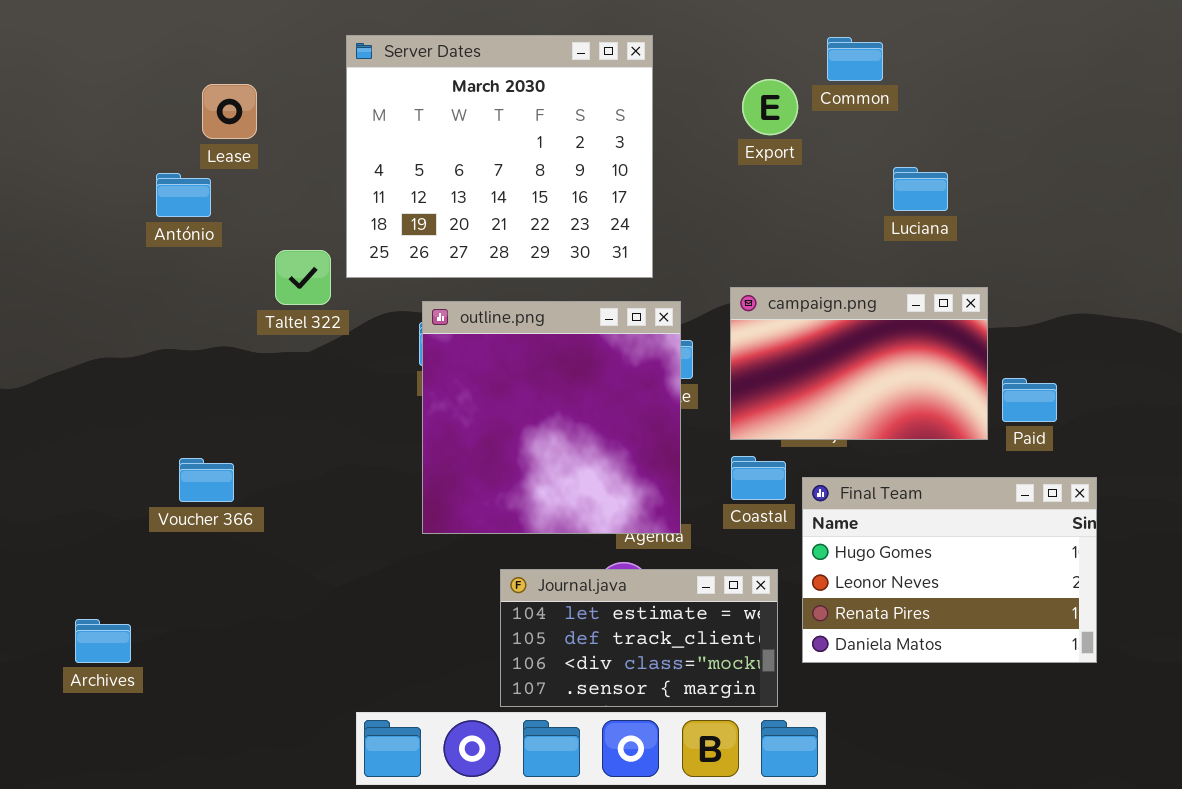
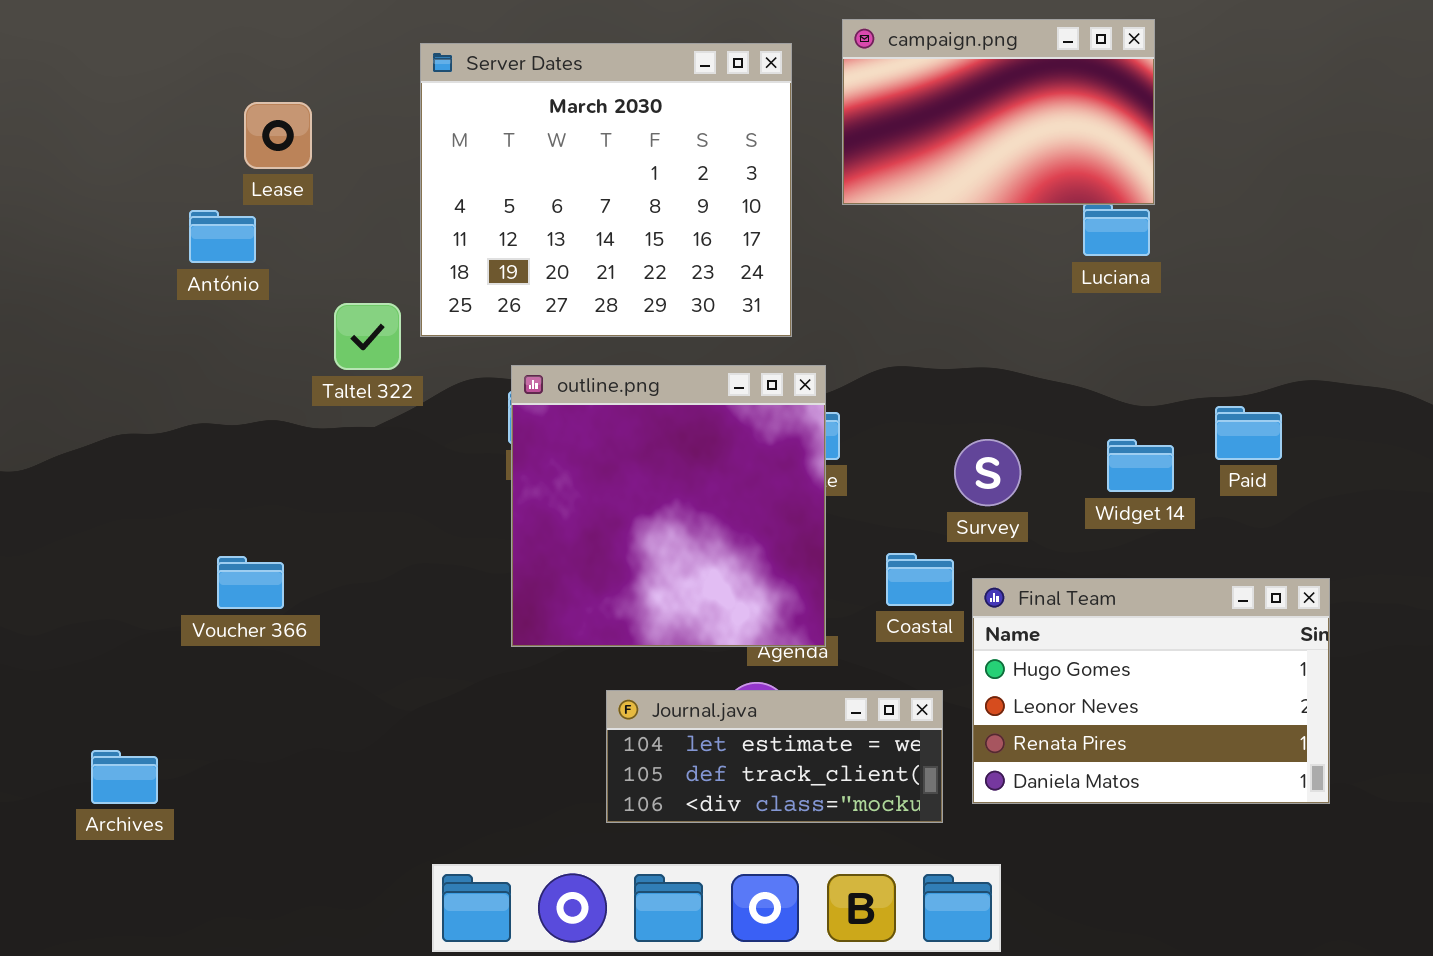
campaign.png: [730,287,988,440] -> [842,19,1155,205], moved
Paid: [1002,378,1057,422] -> [1215,406,1282,460], moved
Journal.java: [500,569,778,707] -> [606,690,943,823], resized

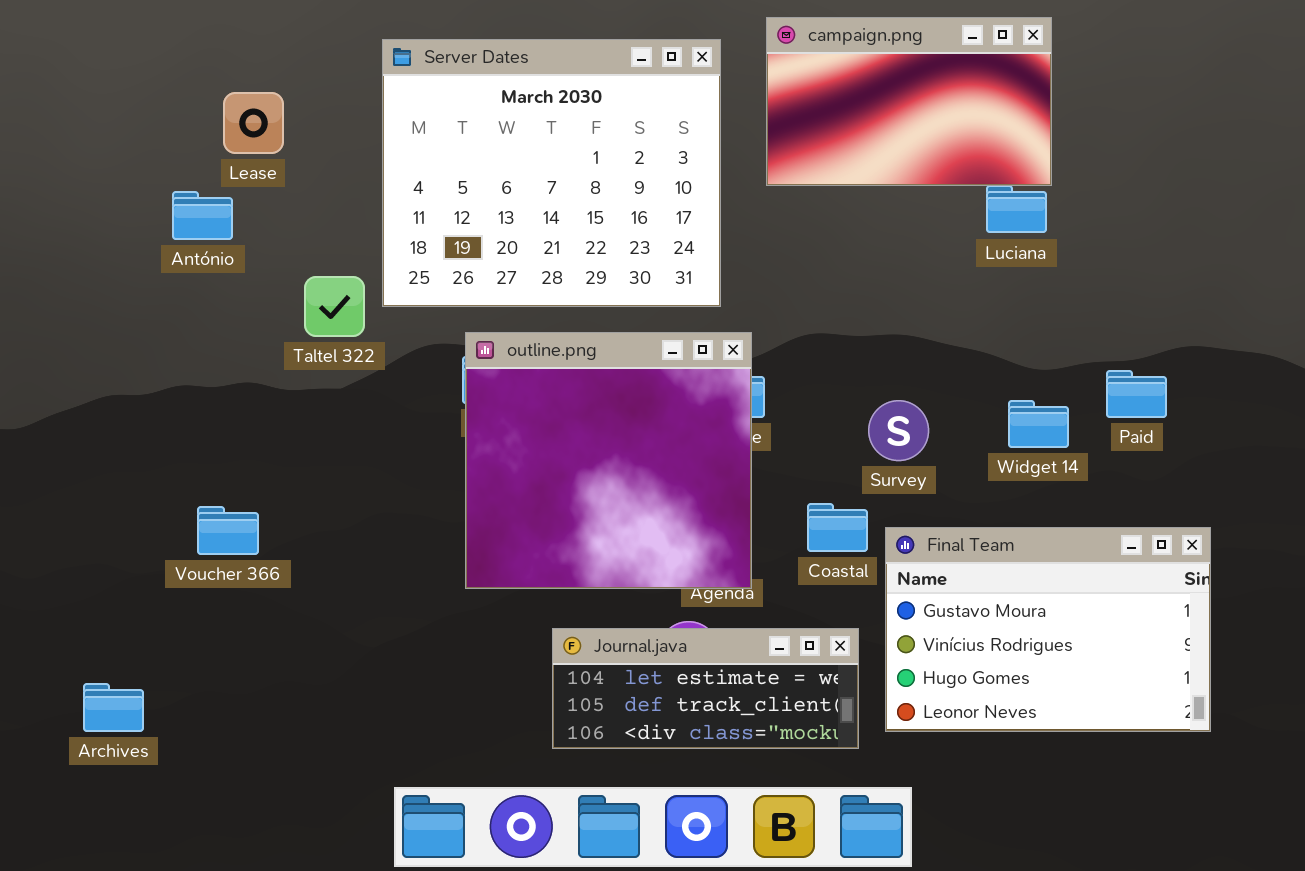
Final Team: [972,578,1330,804] -> [885,527,1211,732], scrolled up 2 rows

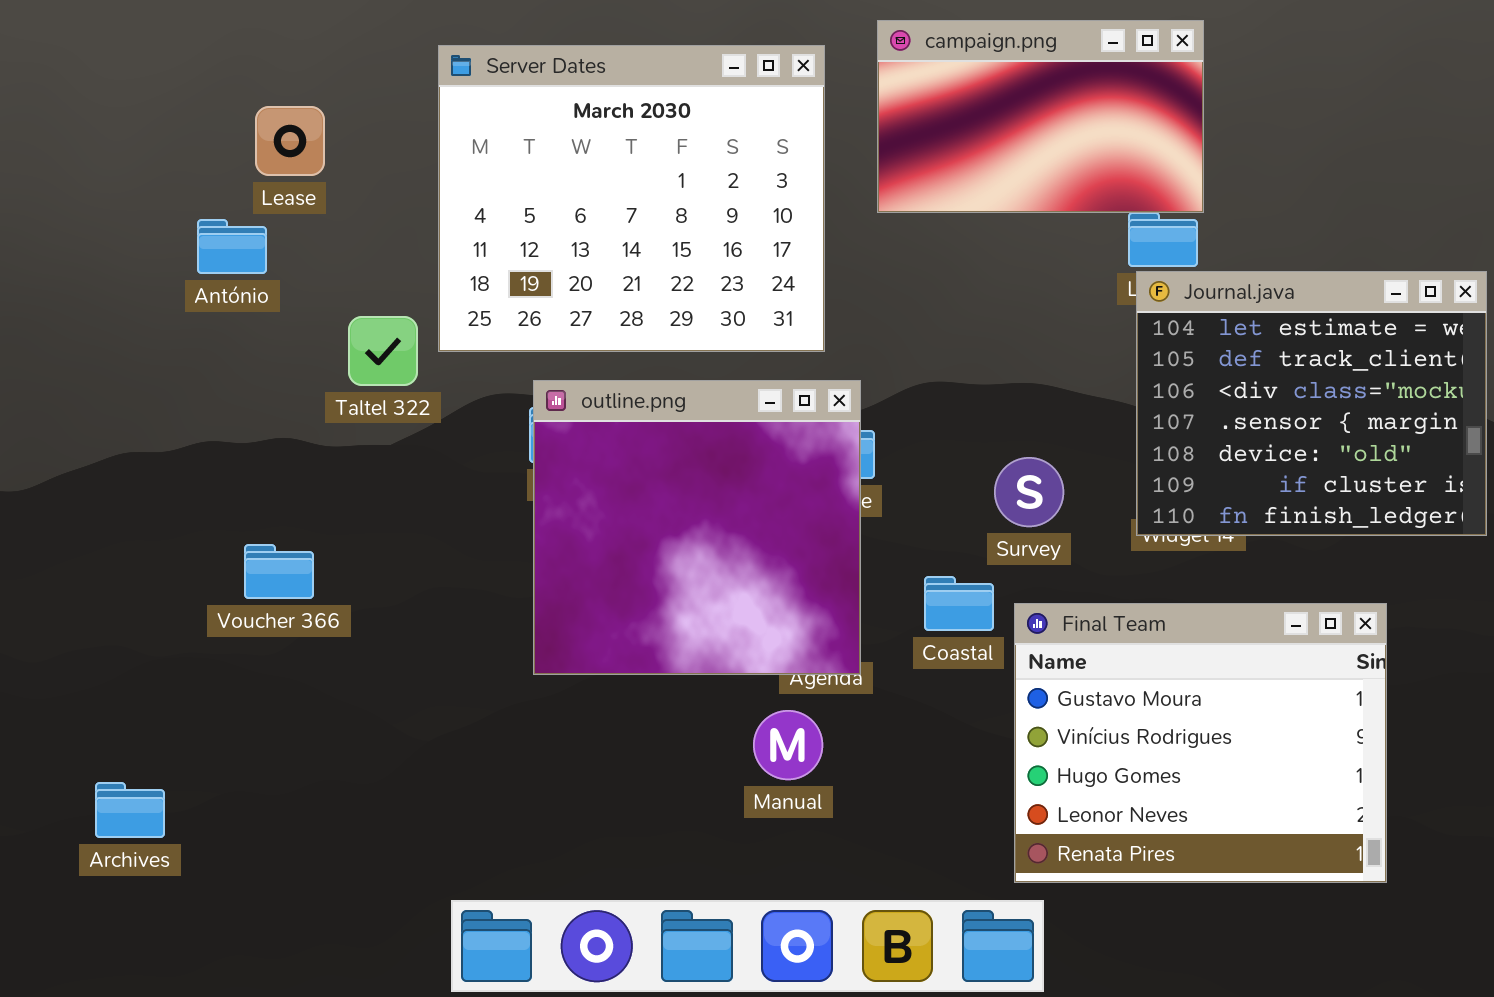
Voucher 366: [197,506,259,555] -> [244,544,314,599], moved
Final Team: [885,527,1211,732] -> [1014,603,1387,883], resized
Journal.java: [552,628,859,749] -> [1136,271,1487,536], moved, resized

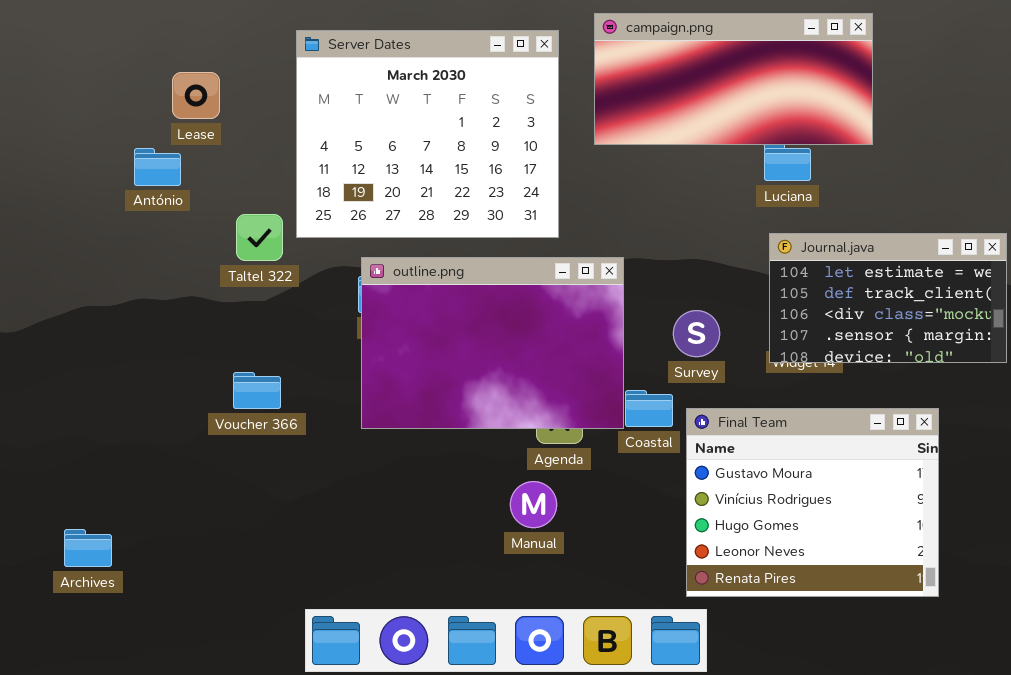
campaign.png: [877,20,1204,213] -> [594,13,873,145], resized
Journal.java: [1136,271,1487,536] -> [769,233,1007,363], resized
outline.png: [533,380,861,675] -> [361,257,624,429], resized
Voucher 366: [244,544,314,599] -> [233,372,281,409], moved

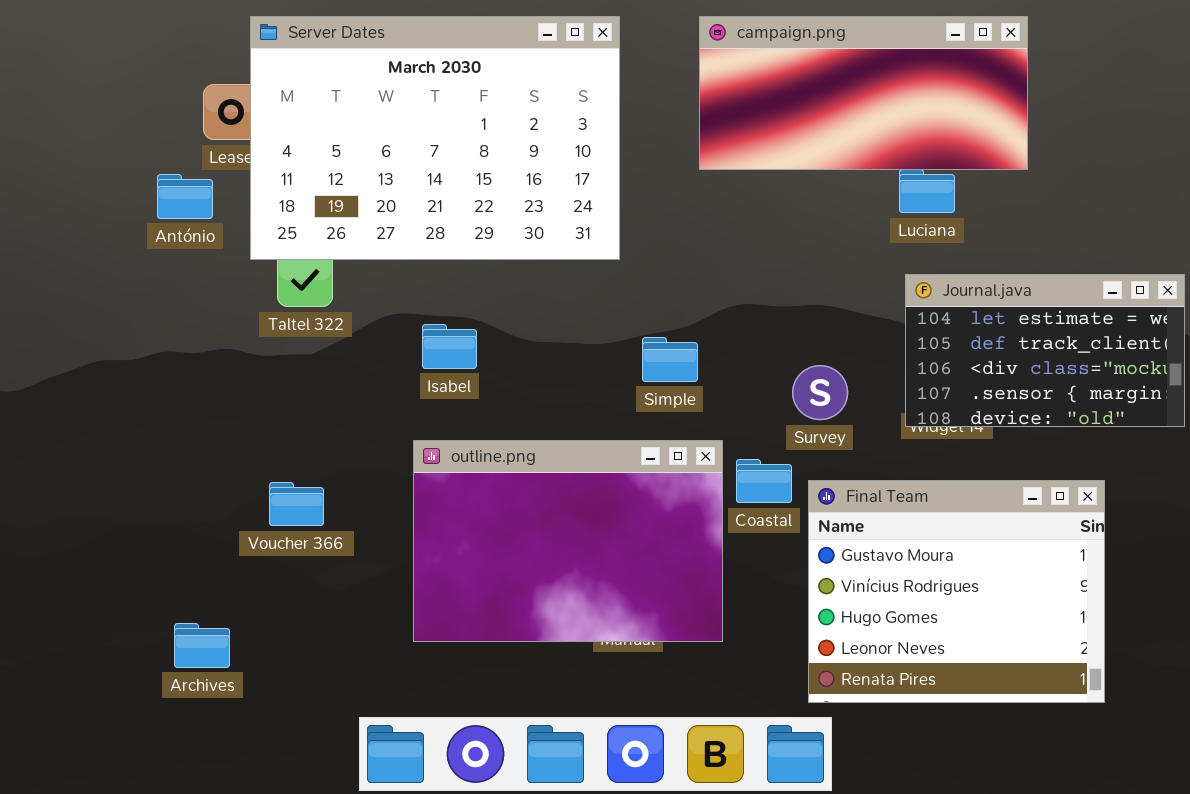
Server Dates: [296,30,559,238] -> [250,16,620,260], moved, resized
outline.png: [361,257,624,429] -> [413,440,723,642], moved
Voucher 366: [233,372,281,409] -> [269,482,324,526], moved
Archives: [64,529,112,567] -> [174,623,230,668], moved

